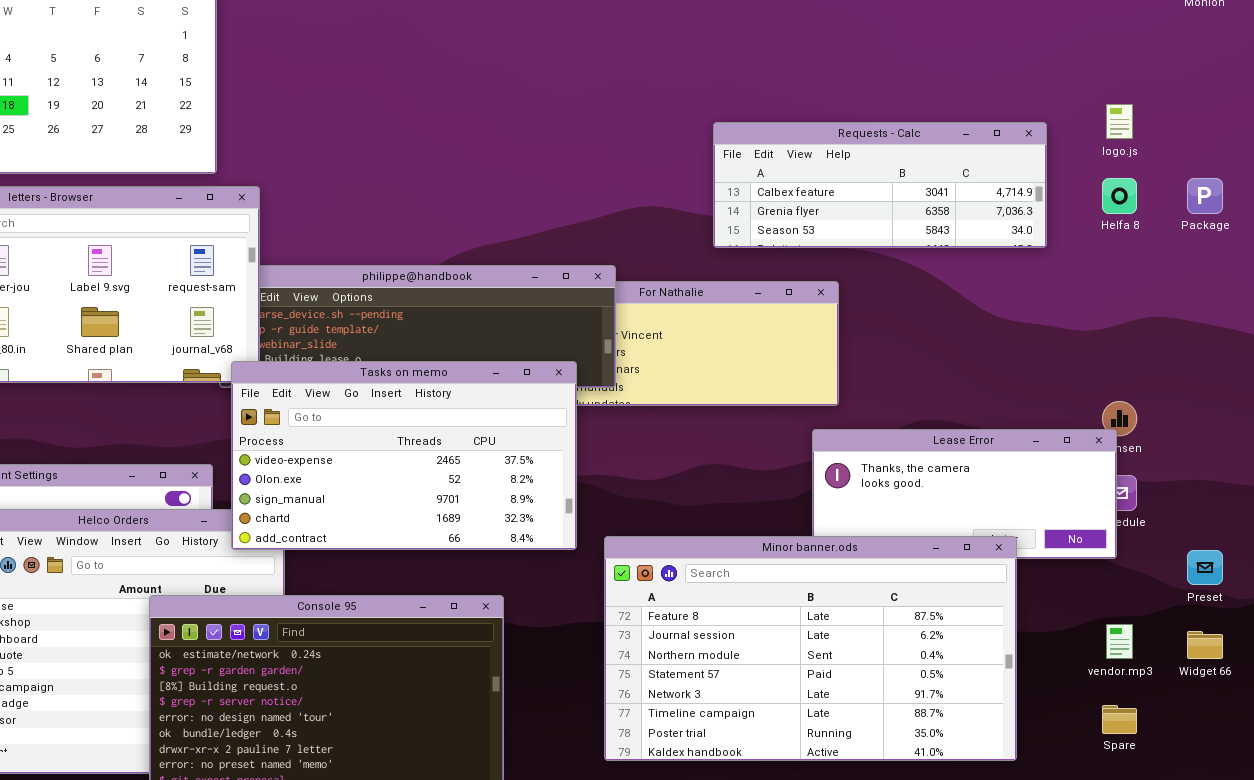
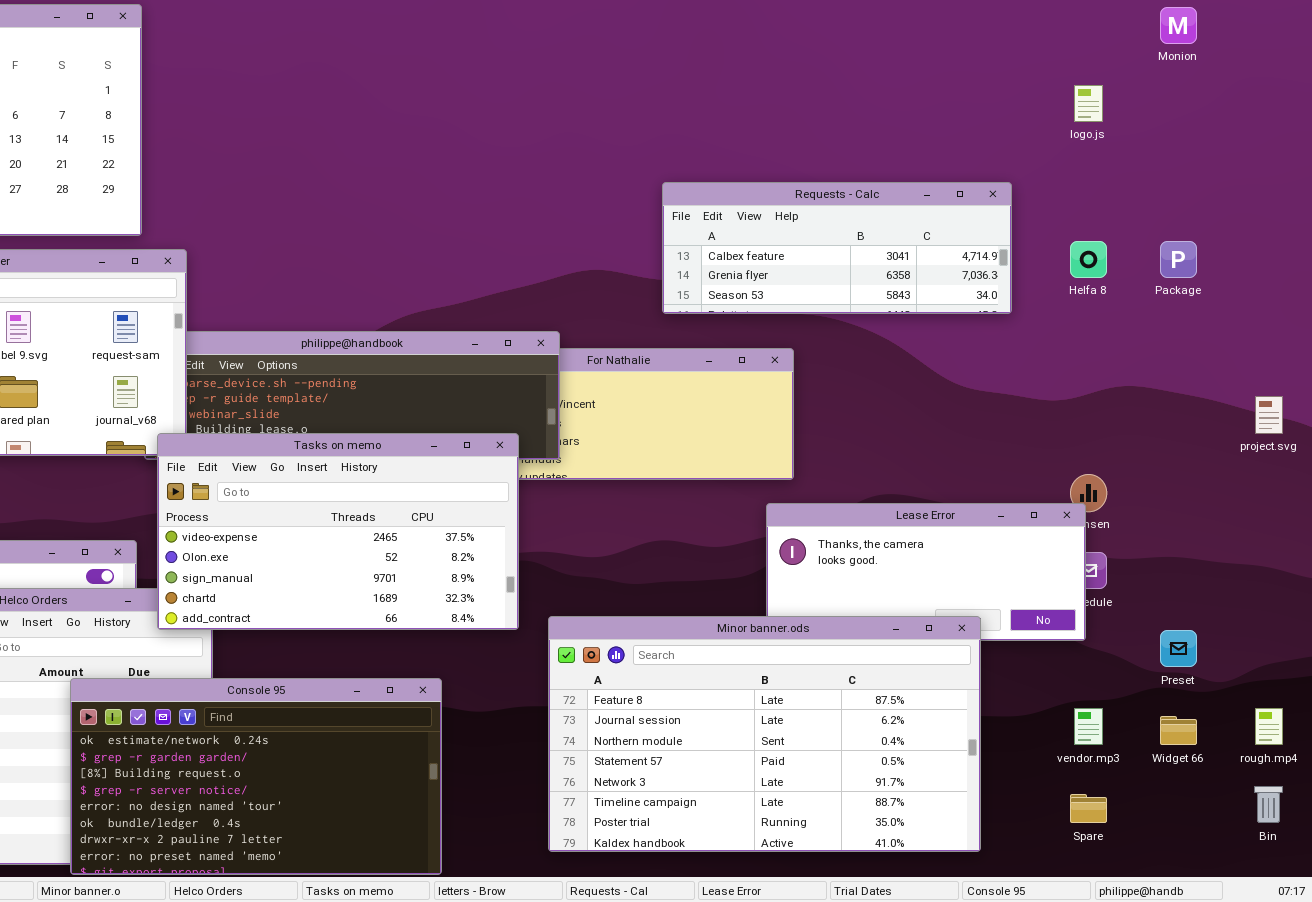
logo.js: [1106,104,1133,139] -> [1074,85,1103,122], moved

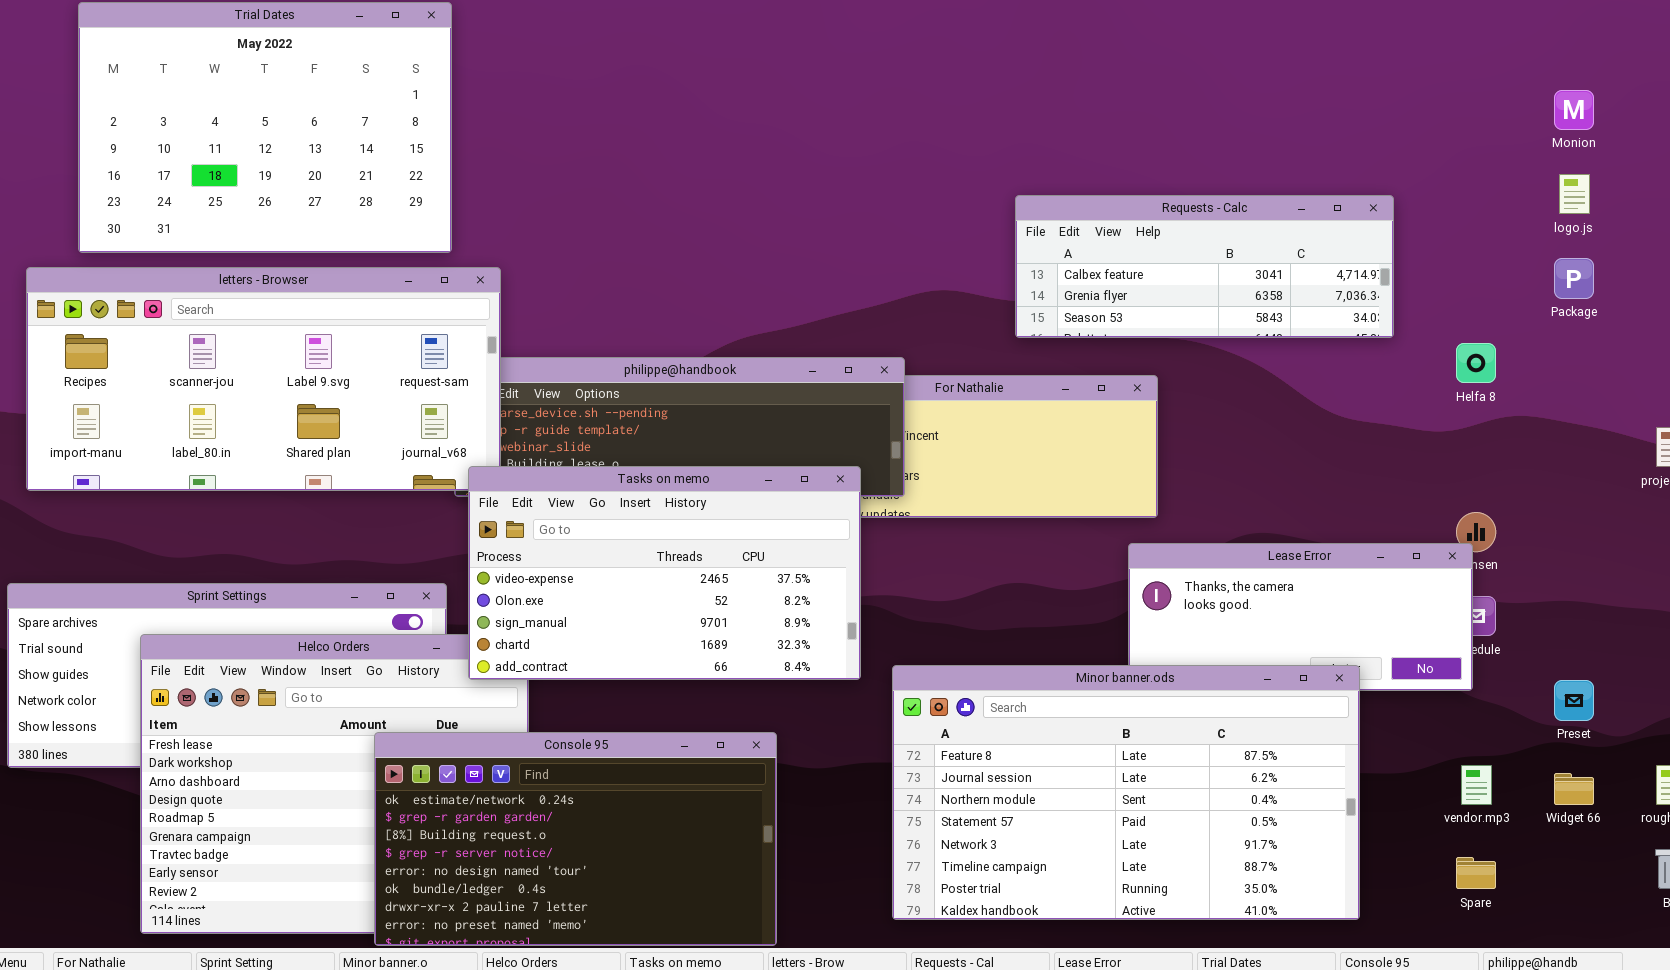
Monion: [1160,7,1197,44] -> [1554,90,1594,130], moved
logo.js: [1074,85,1103,122] -> [1559,174,1590,214], moved
Helfa 8: [1070,241,1107,278] -> [1456,343,1496,383], moved

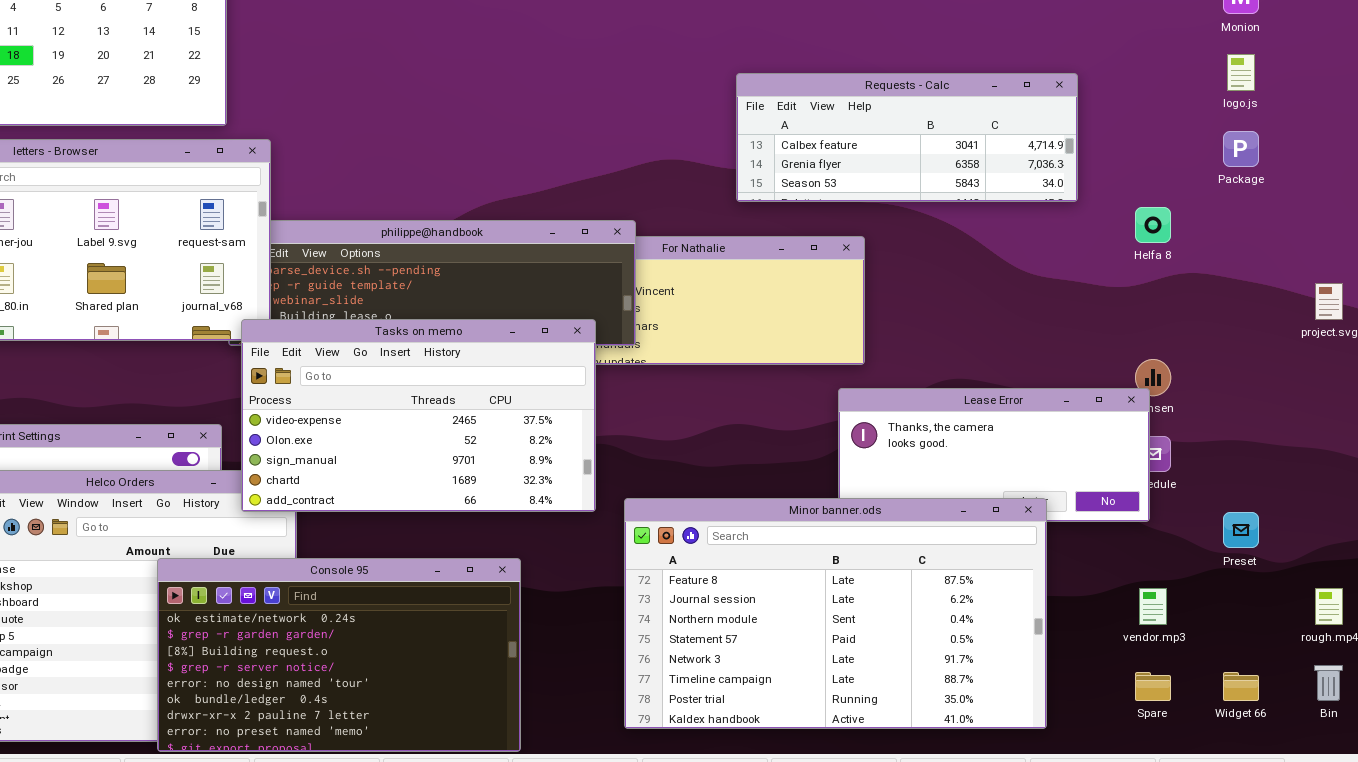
Widget 66: [1554,773,1594,805] -> [1223,672,1259,701], moved

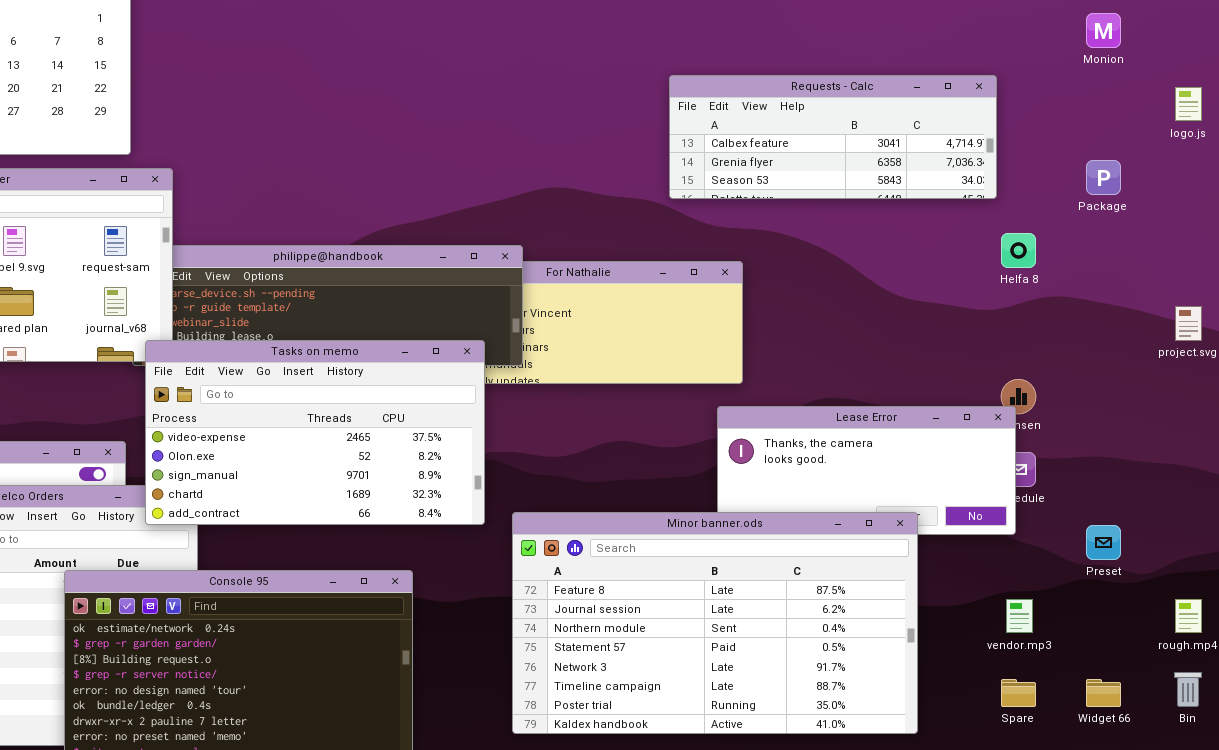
logo.js: [1227,54,1255,91] -> [1175,87,1202,121], moved
Requests - Calc: [736,73,1078,202] -> [669,75,997,199], moved

